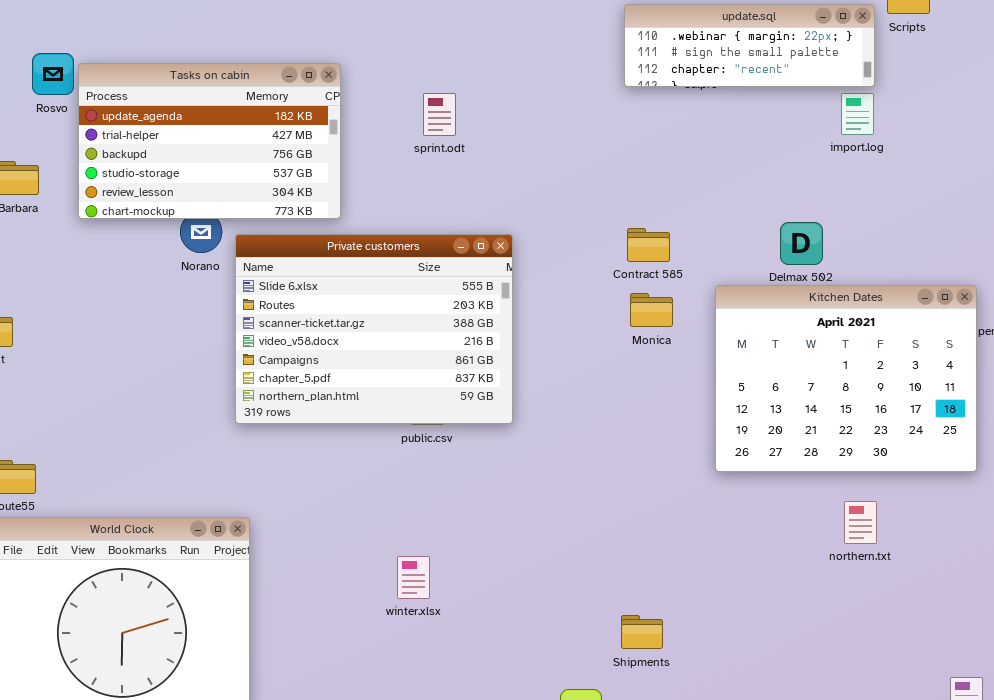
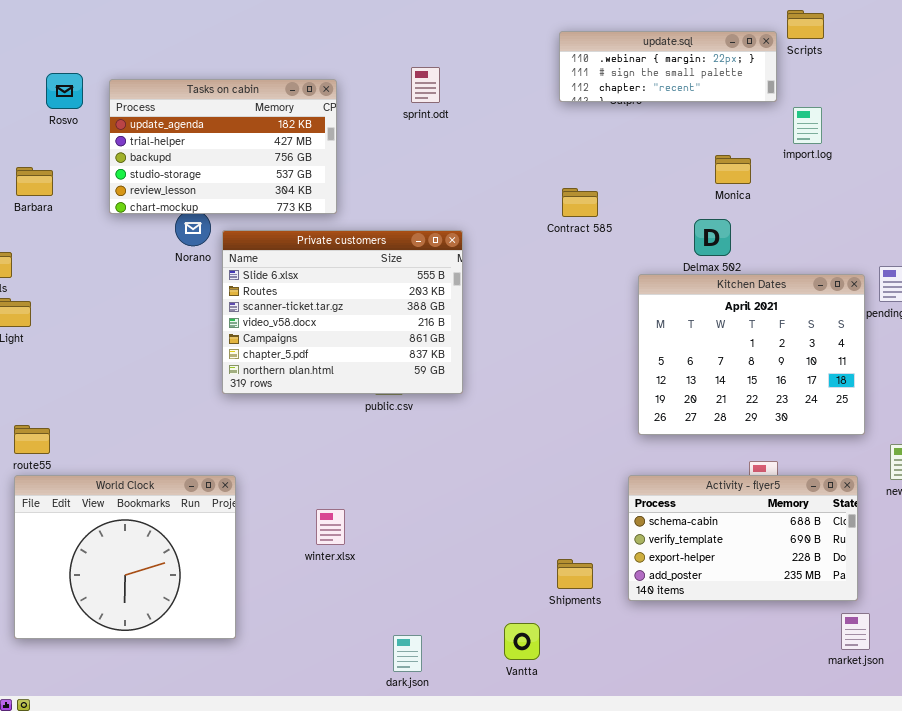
Tasks on cabin: [78,63,341,219] -> [109,79,337,214], moved
import.log: [841,93,874,135] -> [793,107,822,144], moved
sprint.odt: [423,93,456,136] -> [411,67,440,103], moved
Contract 585: [627,228,670,262] -> [562,188,598,217], moved
Monica: [630,293,673,327] -> [715,155,751,184], moved
Activity - flyer5: none -> [628,475,858,601], opened
winter.xlsx: [397,556,430,599] -> [316,509,345,545], moved

